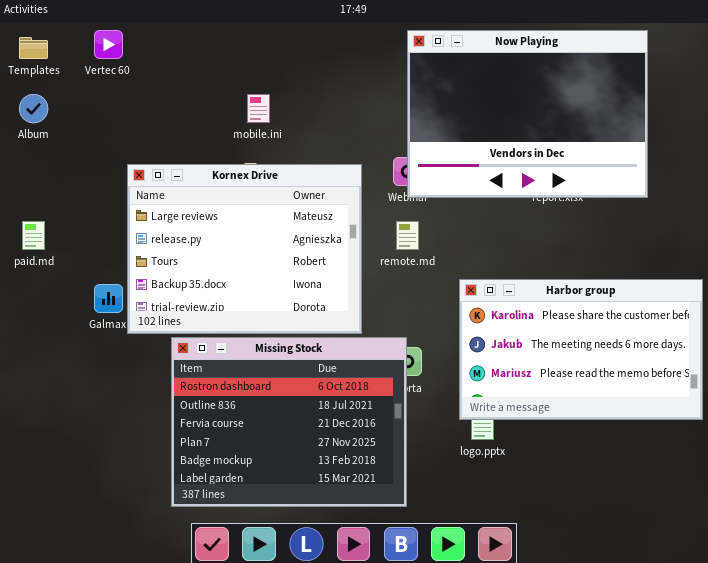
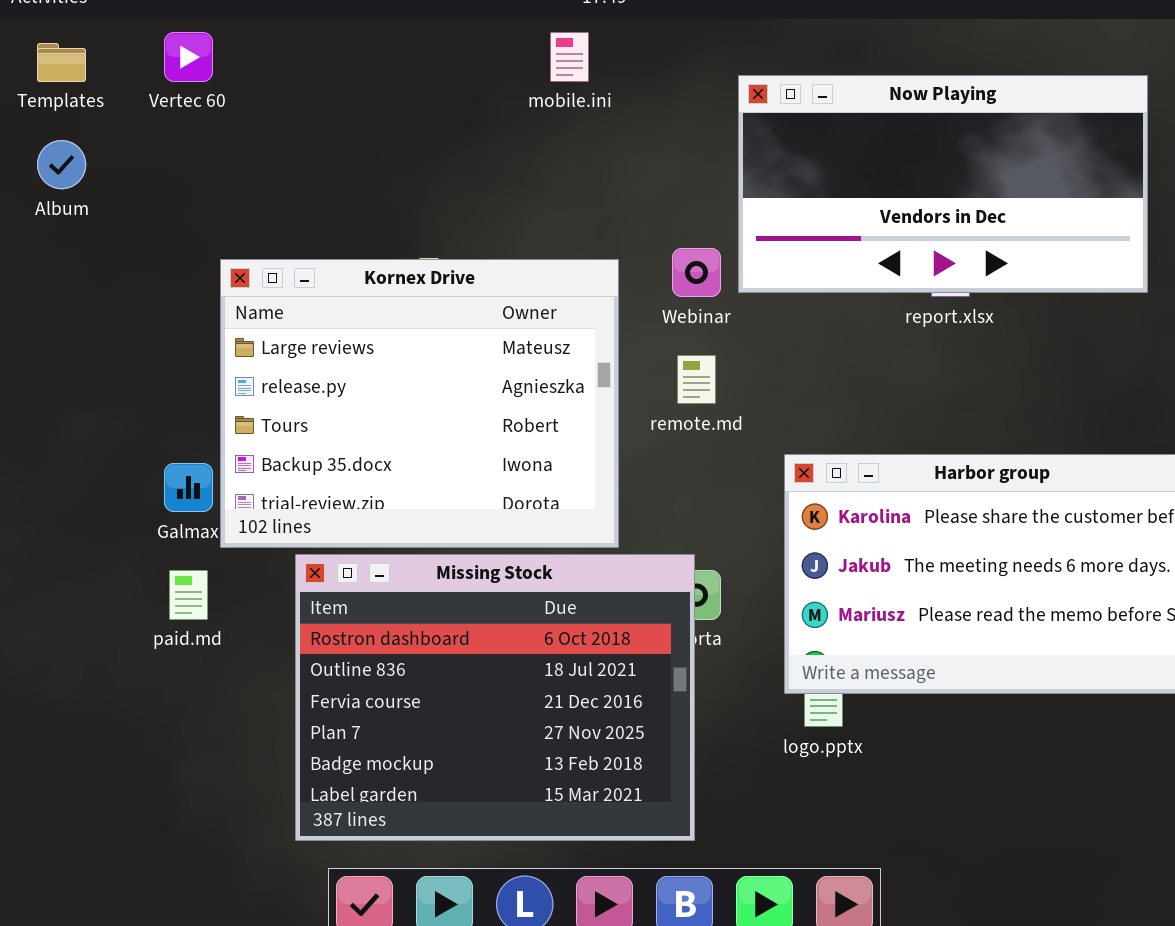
Now Playing: [407,30,648,198] -> [738,75,1148,293], moved, resized
mobile.ini: [247,94,270,123] -> [550,32,589,82], moved
paid.md: [22,221,45,250] -> [169,570,208,620], moved

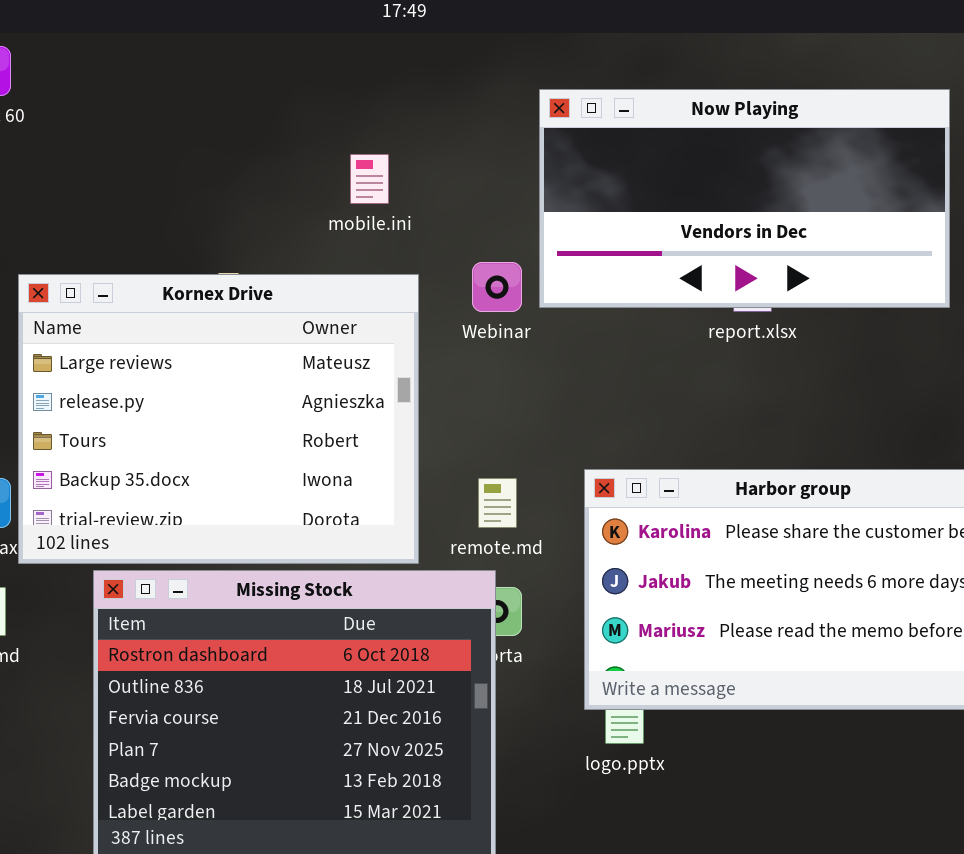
mobile.ini: [550,32,589,82] -> [350,154,389,204], moved
remote.md: [677,355,716,404] -> [478,478,517,528], moved

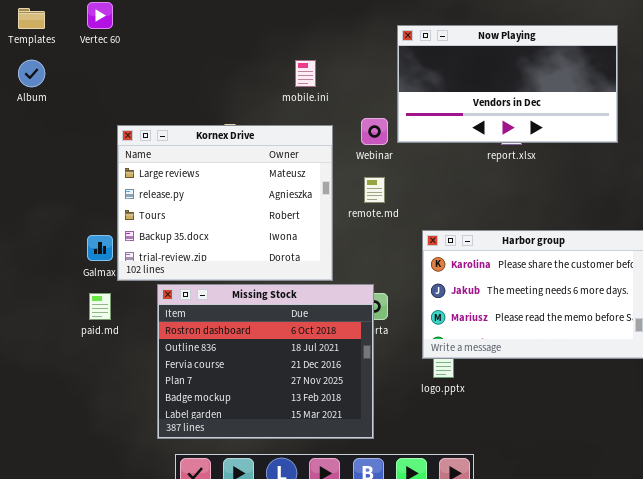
remote.md: [478,478,517,528] -> [364,177,385,203], moved

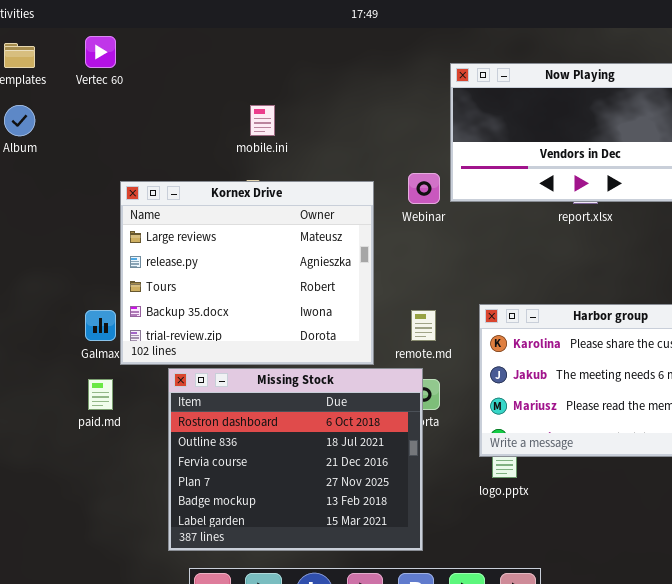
mobile.ini: [295,60,316,87] -> [250,105,275,136], moved
remote.md: [364,177,385,203] -> [411,310,436,341], moved

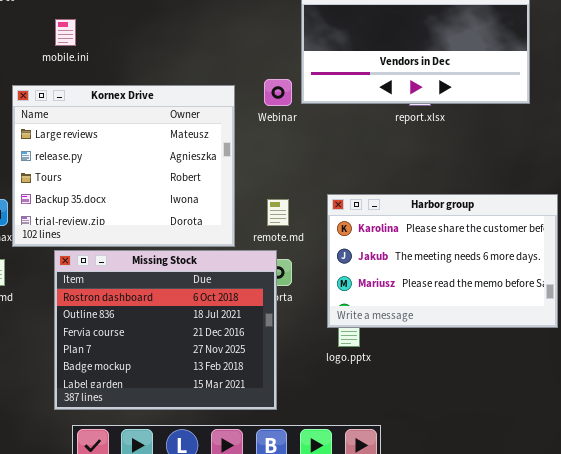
mobile.ini: [250,105,275,136] -> [55,19,76,46], moved

